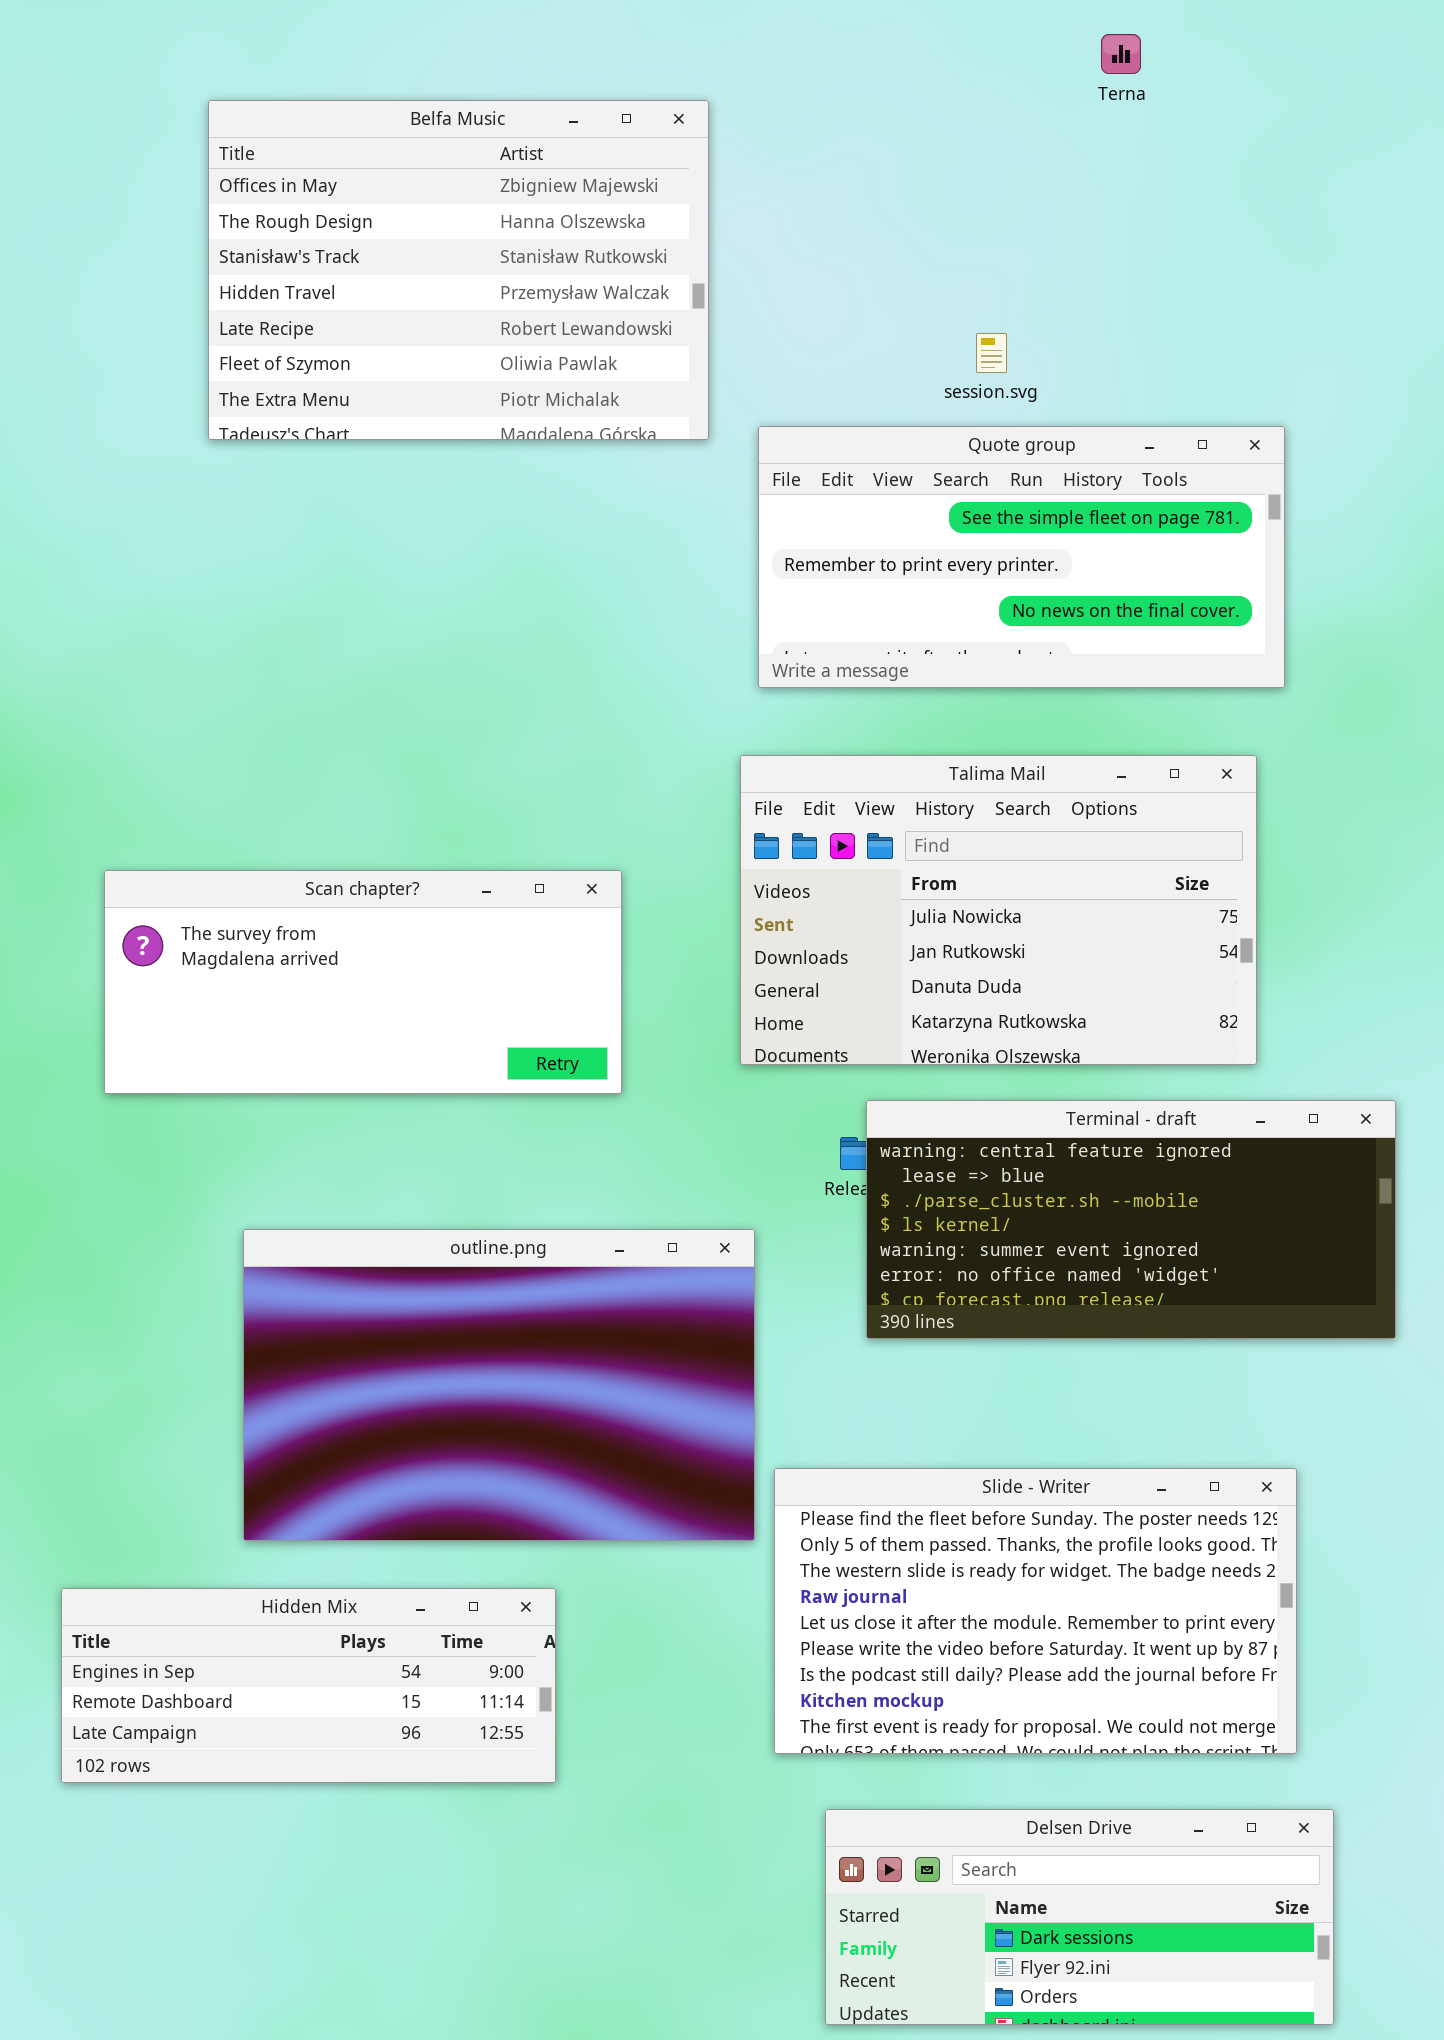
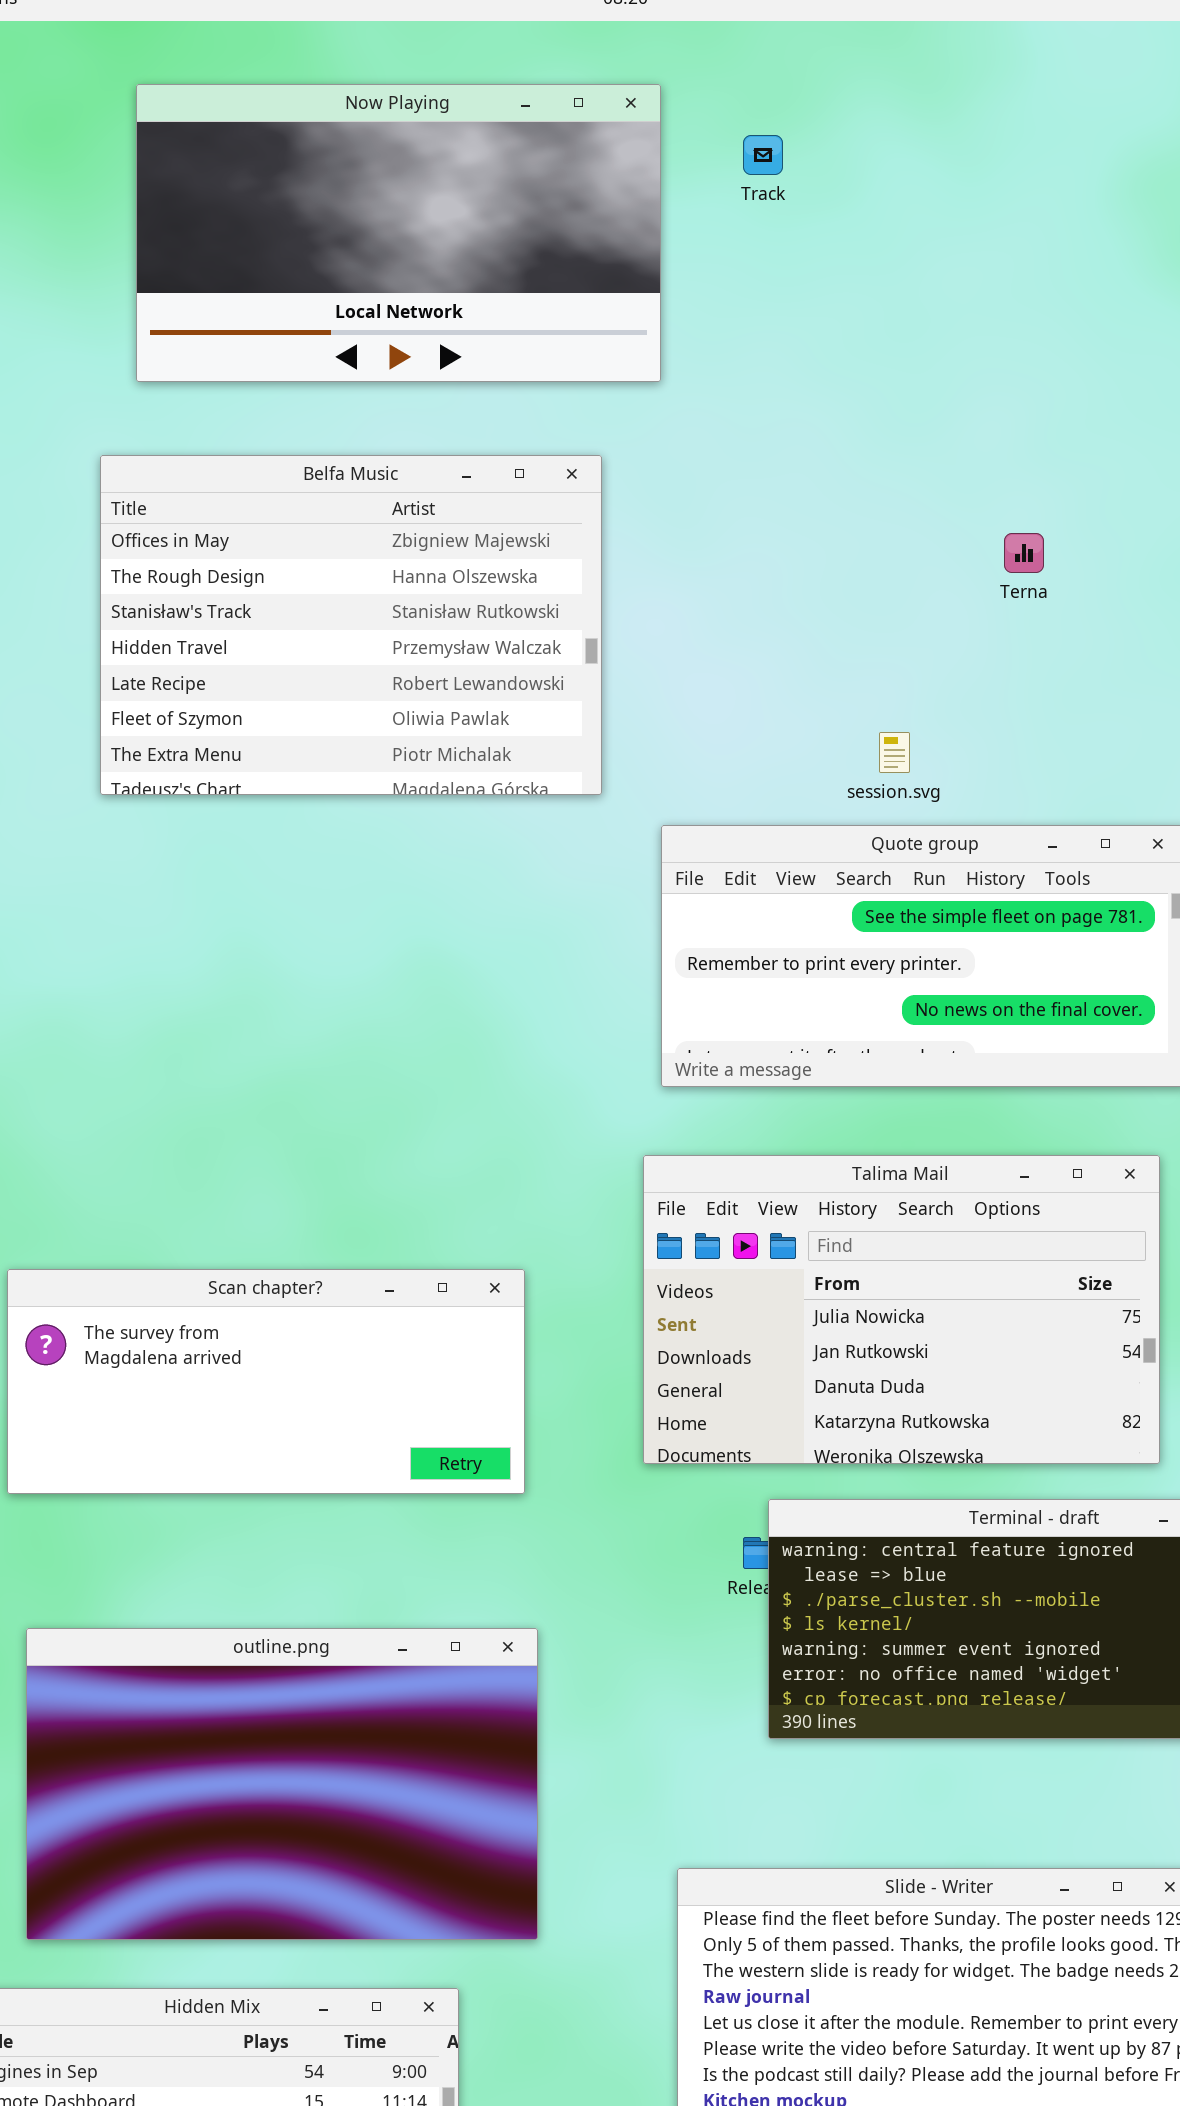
Terna: [1101,34,1141,74] -> [1004,533,1044,573], moved
Belfa Music: [208,100,709,440] -> [100,455,602,795], moved
outline.png: [243,1229,755,1541] -> [26,1628,538,1940], moved

